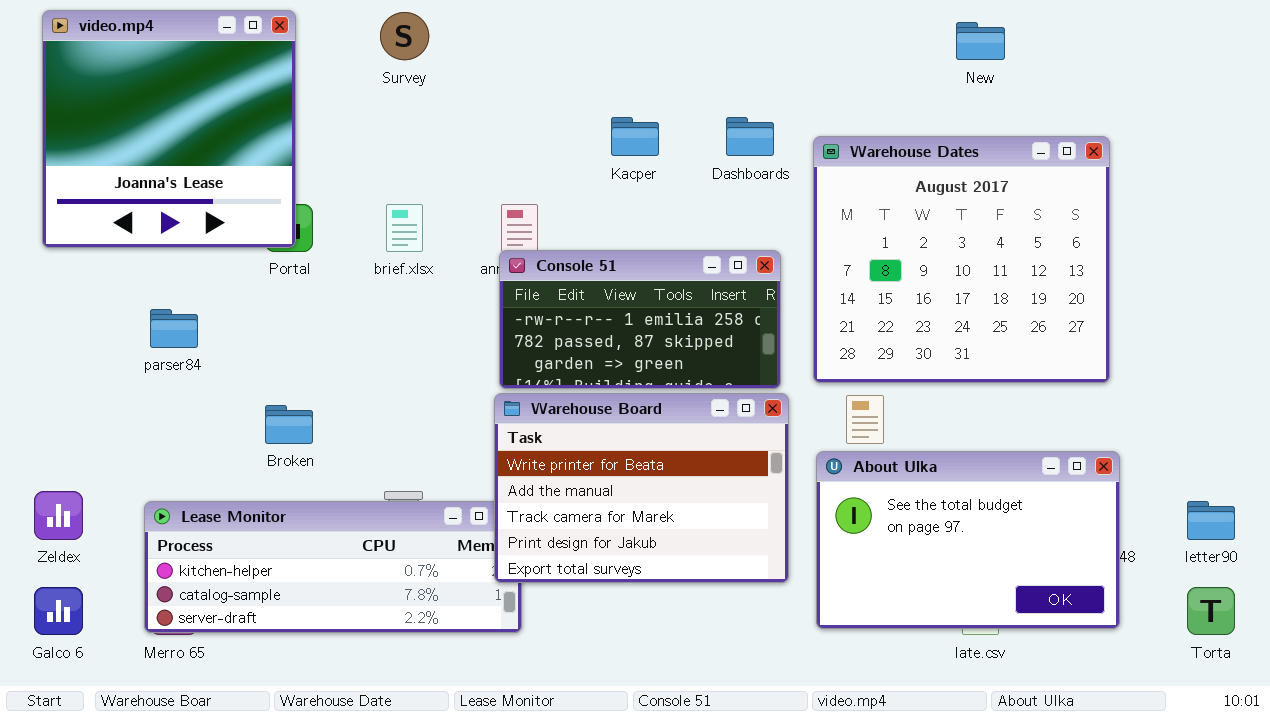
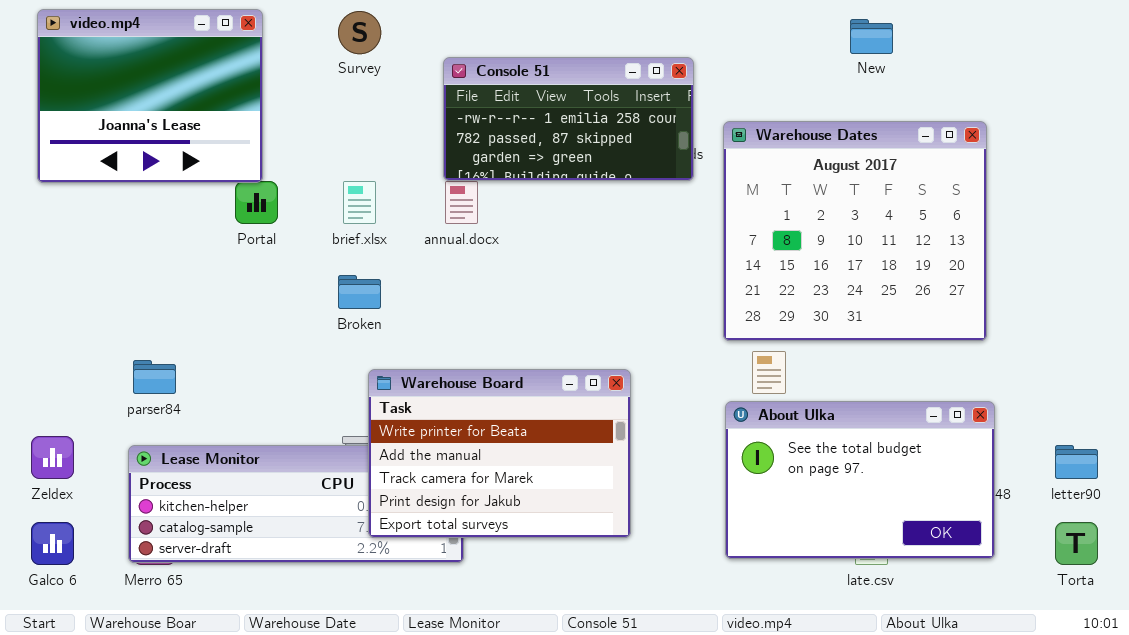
video.mp4: [42,10,296,248] -> [37,9,263,183], resized
Console 51: [499,250,781,389] -> [443,57,694,181], moved
parser84: [150,309,198,348] -> [133,360,176,394], moved
Warehouse Board: [494,393,789,583] -> [368,369,631,538], moved
Broken: [265,405,313,444] -> [338,275,381,309], moved

